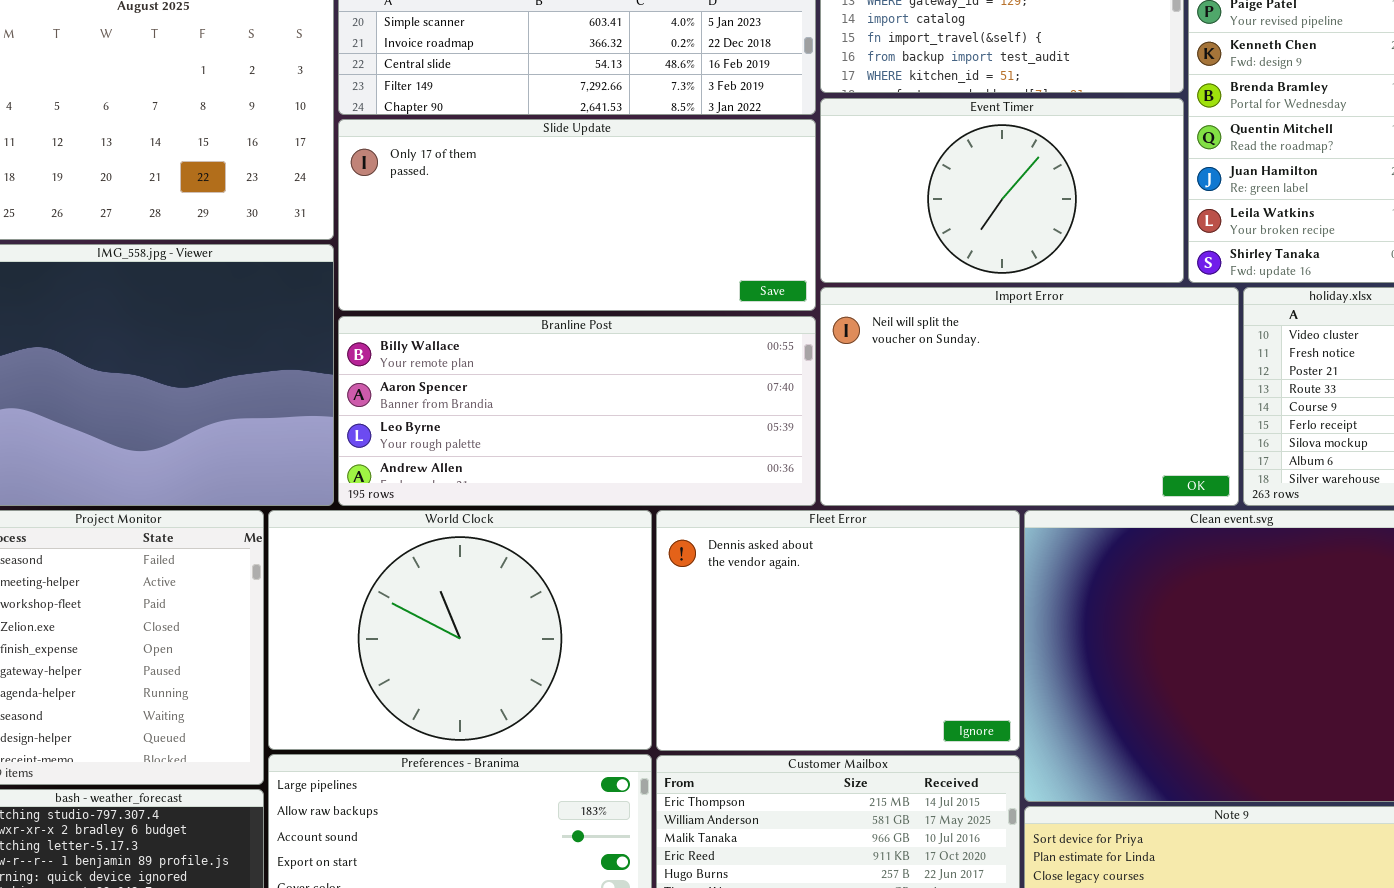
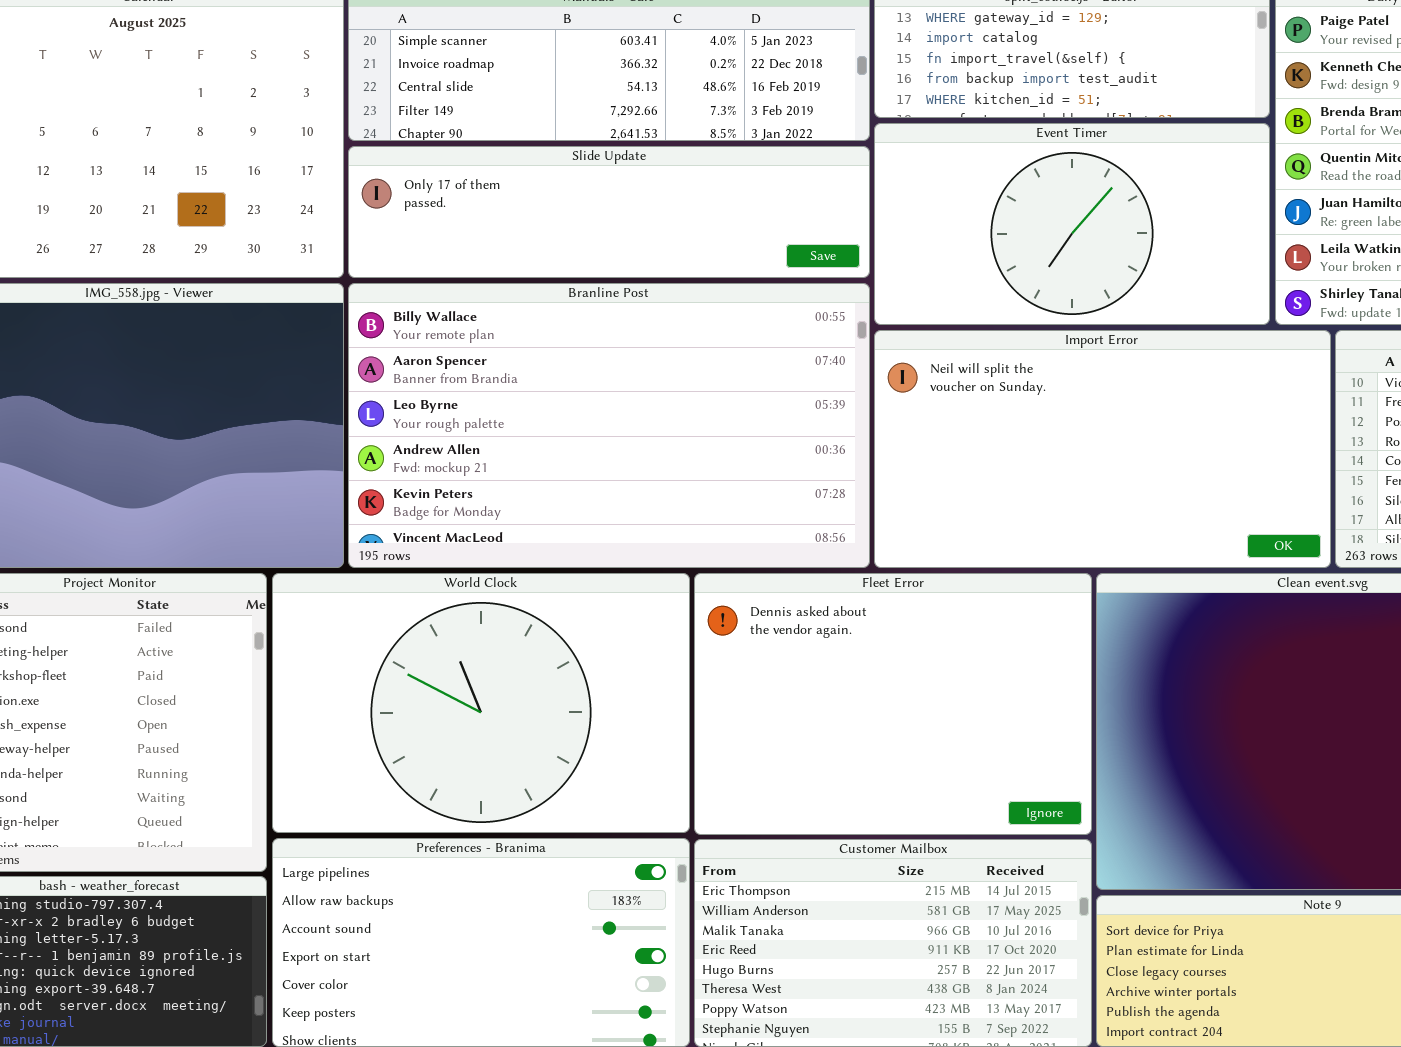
Slide Update: [338,119,816,311] -> [348,146,870,278], resized
Branline Post: [338,316,816,506] -> [348,283,870,568], resized

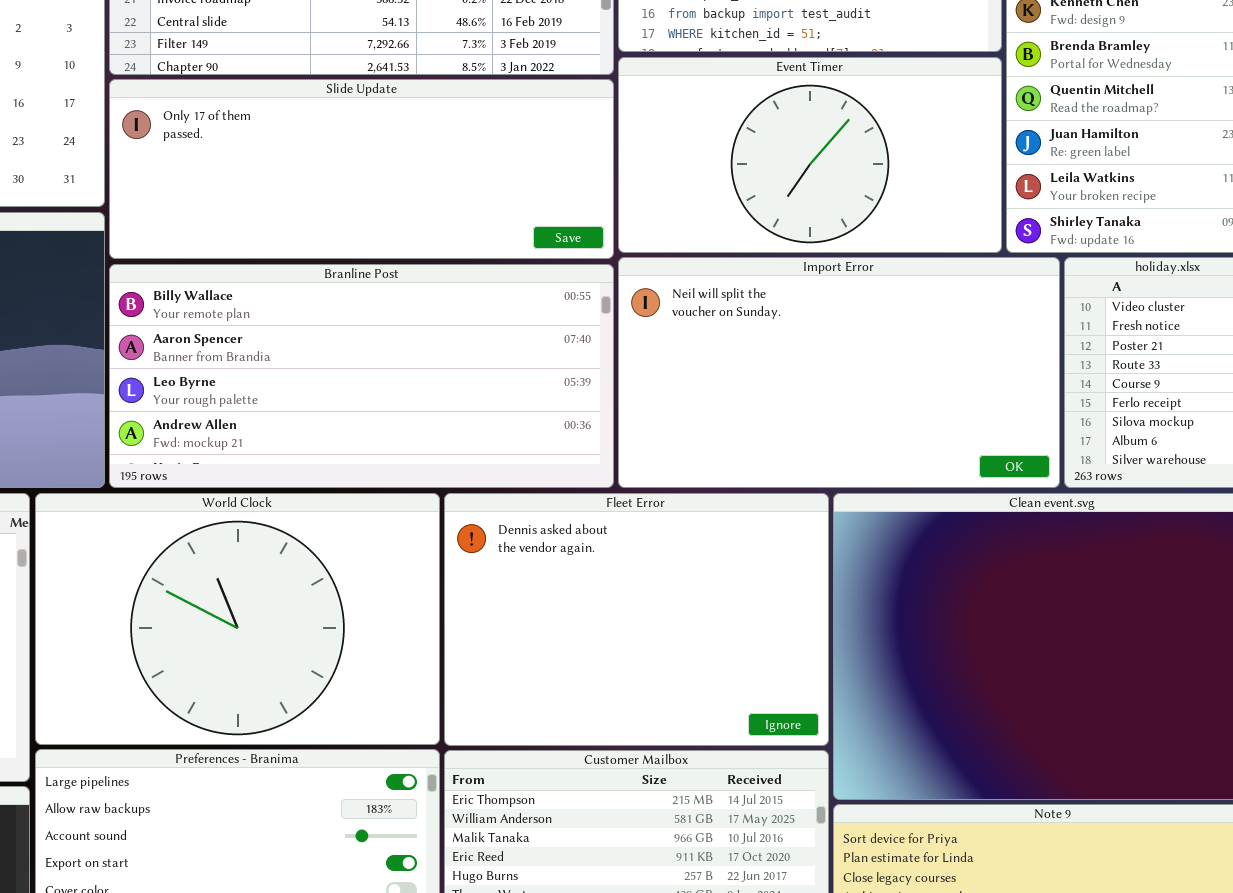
Slide Update: [348,146,870,278] -> [109,79,614,259], resized
Branline Post: [348,283,870,568] -> [109,264,614,488], resized

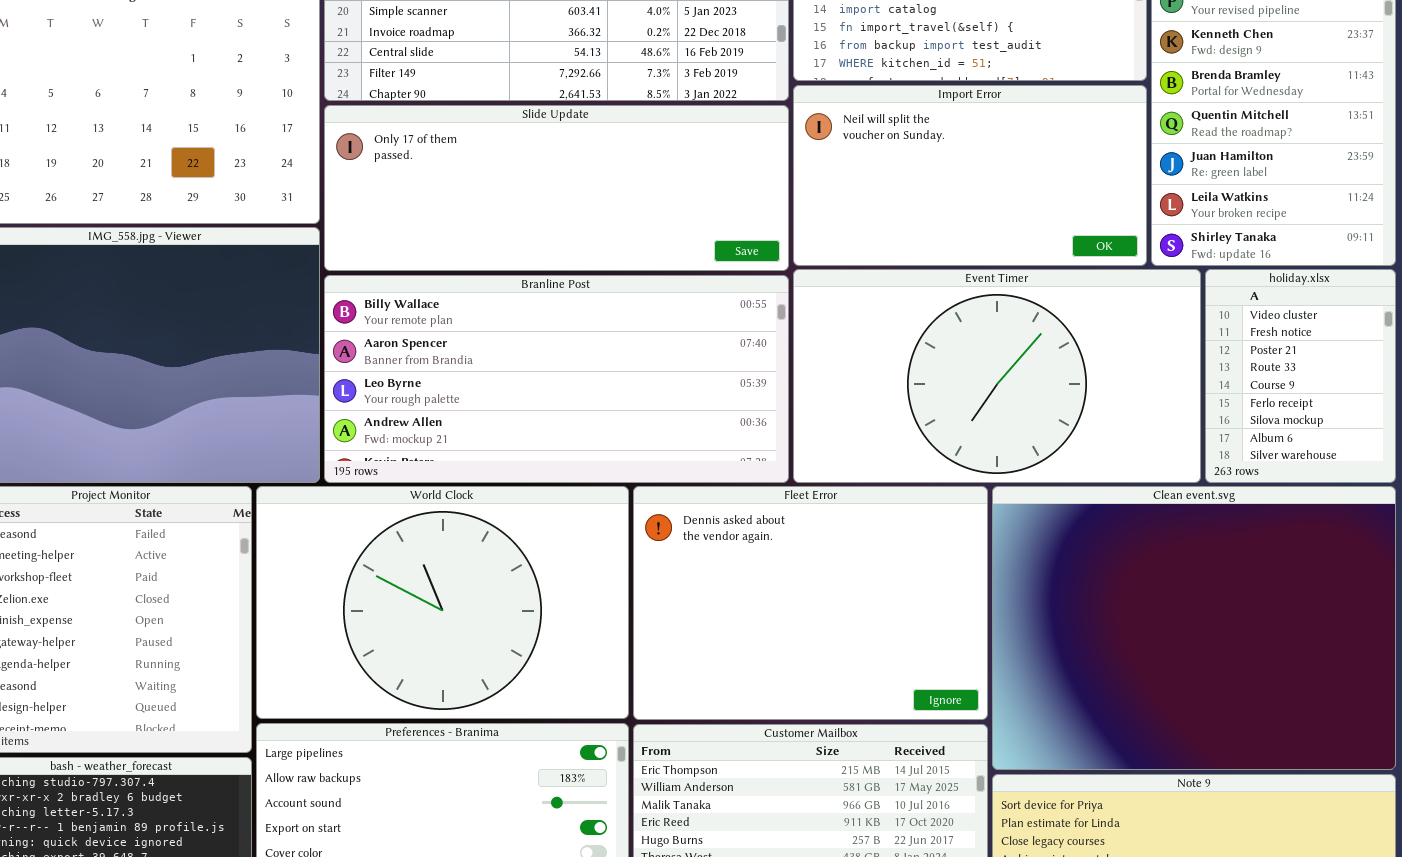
Event Timer: [618,57,1002,253] -> [793,269,1201,483], moved, resized
Import Error: [618,257,1060,488] -> [793,85,1147,266], moved, resized

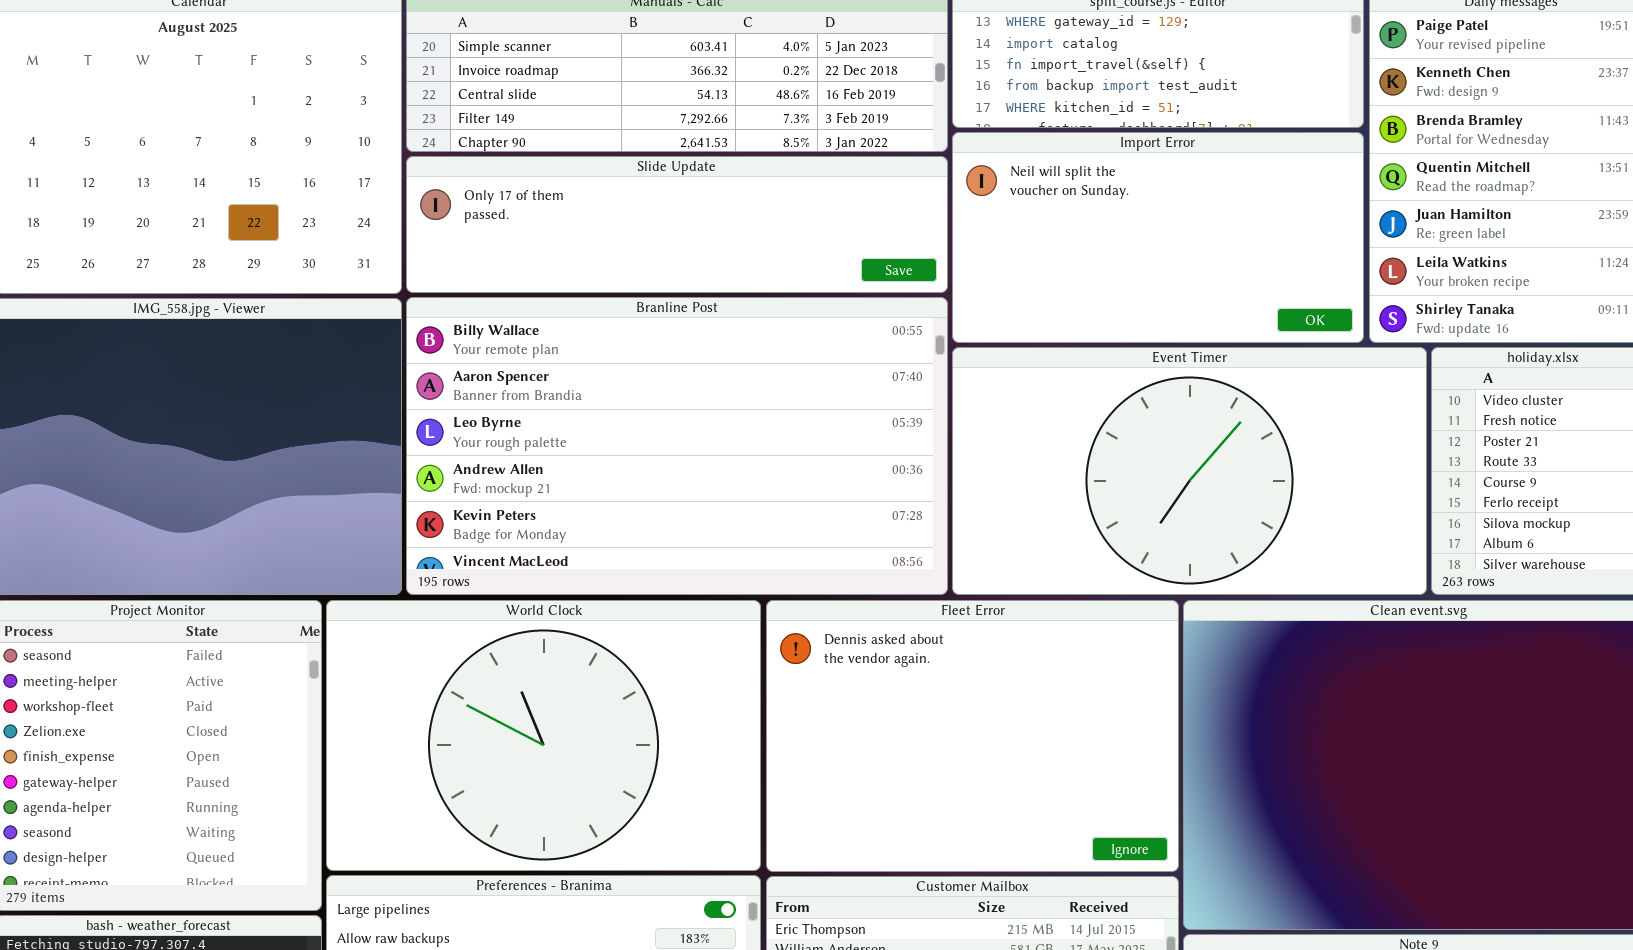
Slide Update: [324,105,789,271] -> [406,156,948,293], resized
Branline Post: [324,275,789,483] -> [406,297,948,595], resized

